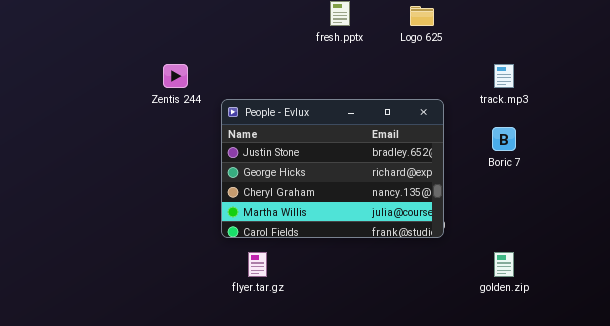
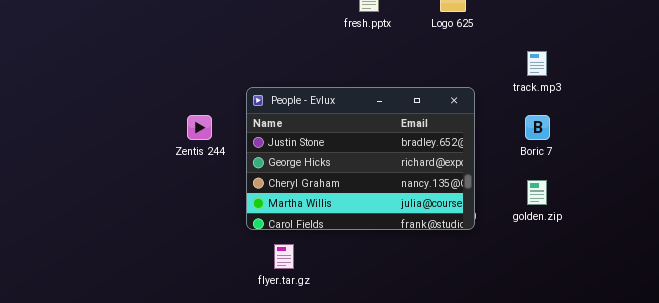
Zentis 244: [163,64,188,88] -> [187,115,212,140], moved
golden.zip: [494,252,514,277] -> [527,180,547,205], moved

